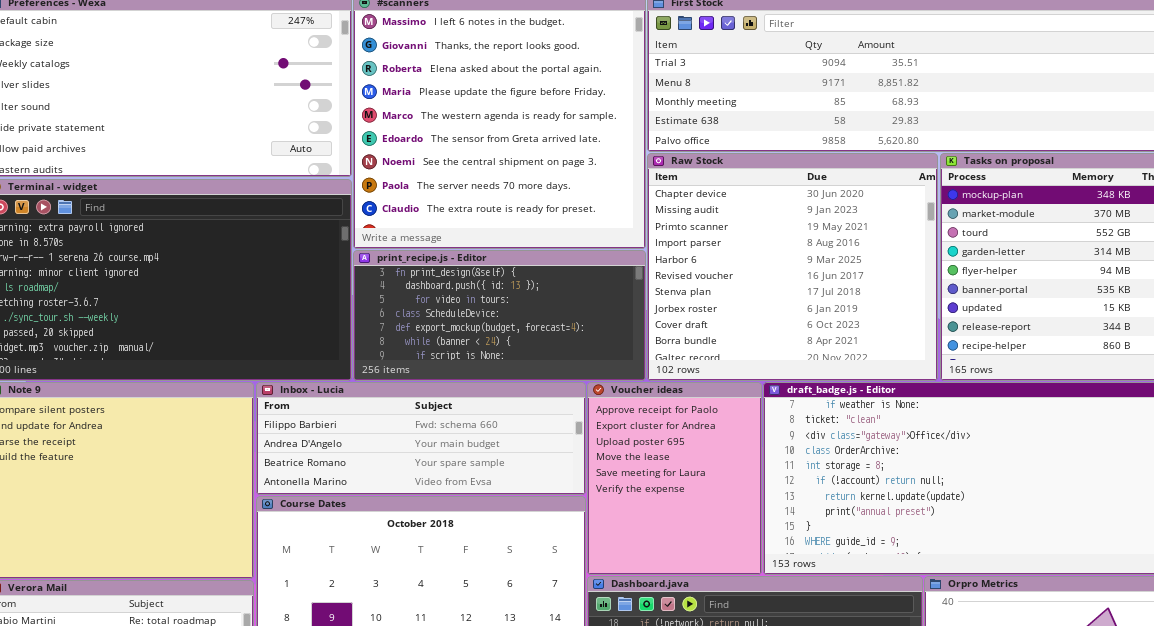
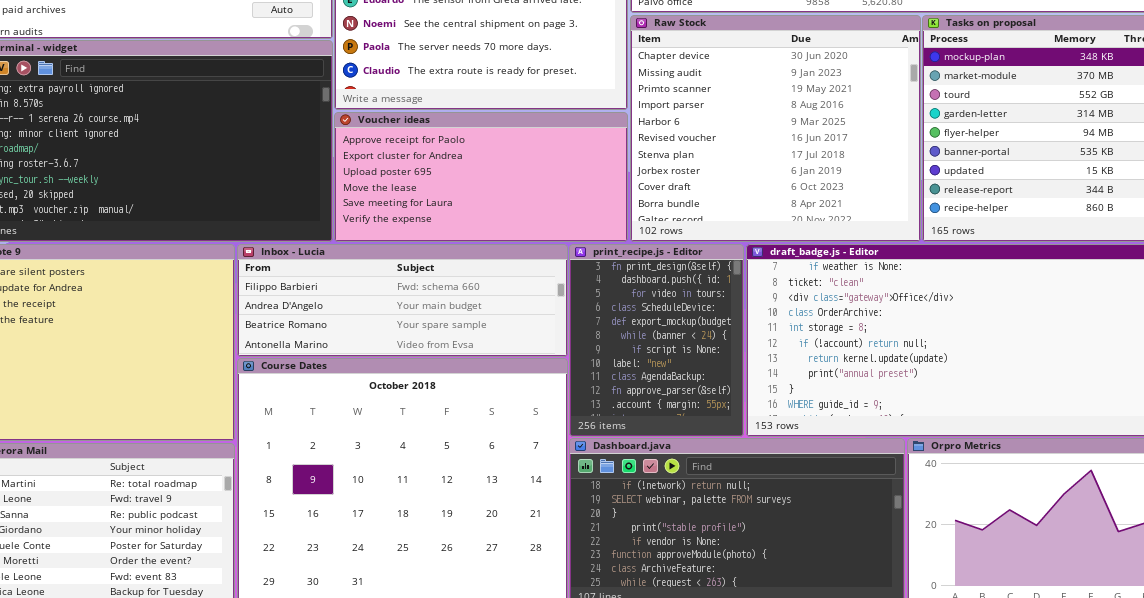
print_recipe.js - Editor: [353,250,646,381] -> [569,244,744,437], moved, resized
Voucher ideas: [587,382,762,575] -> [334,112,628,242], moved, resized

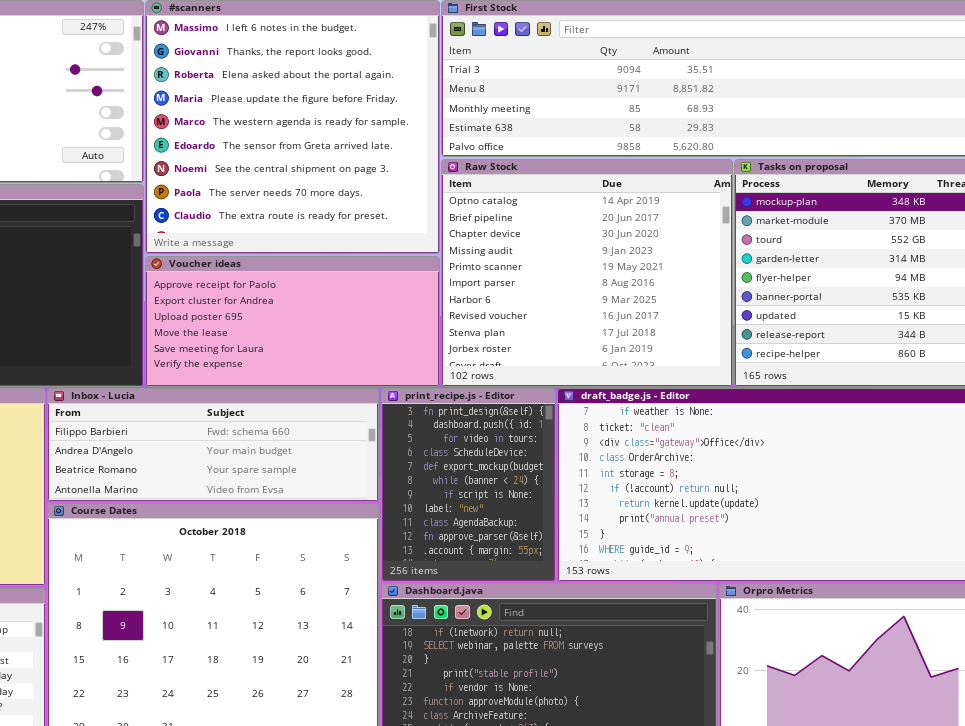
Raw Stock: [630,15,921,242] -> [441,159,733,387], scrolled up 2 rows

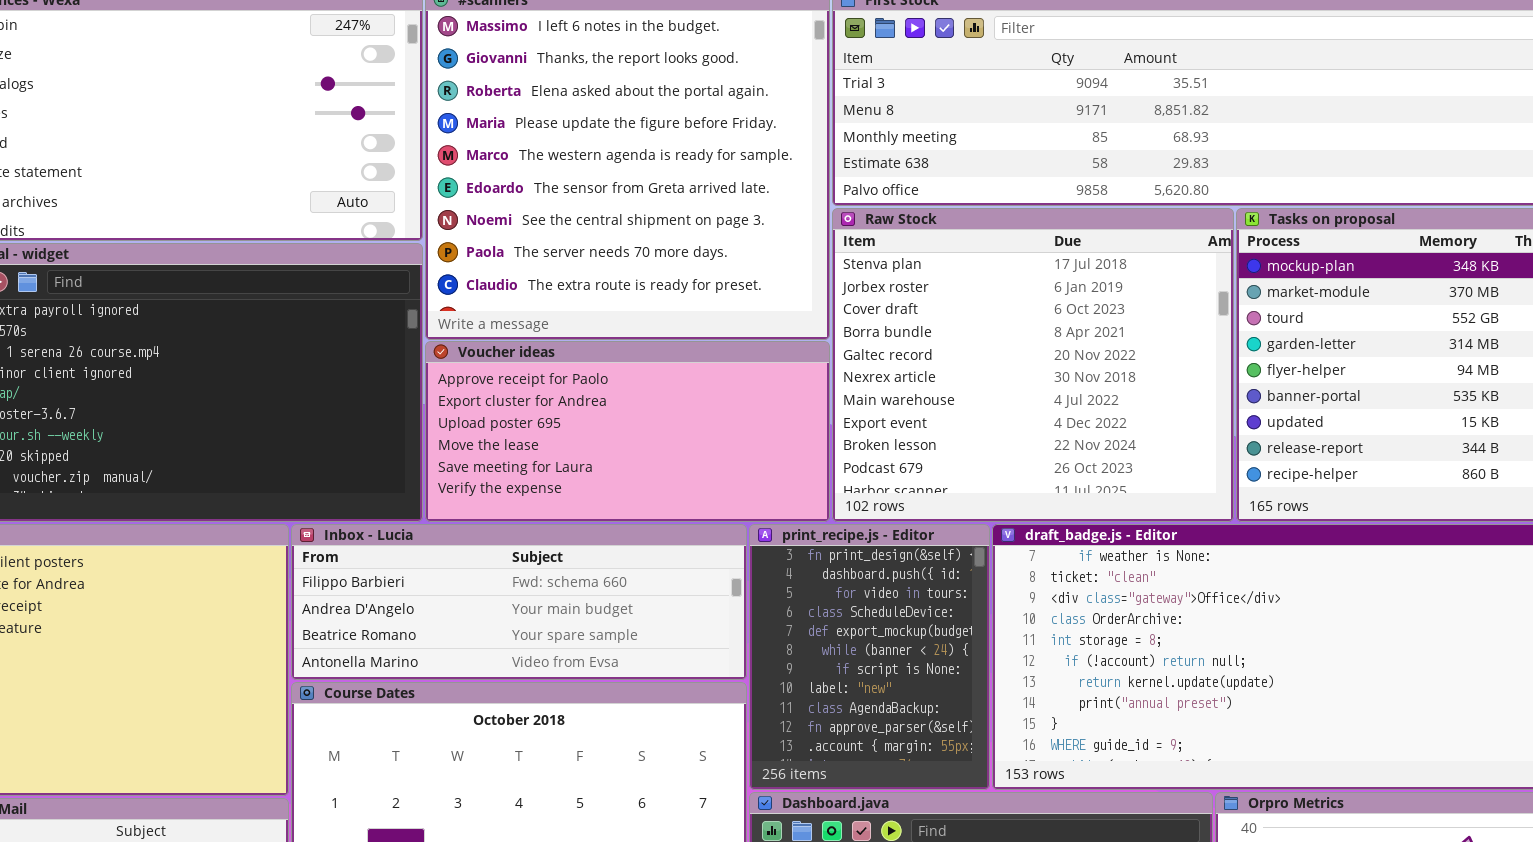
Raw Stock: [441,159,733,387] -> [832,208,1234,522], scrolled down 8 rows

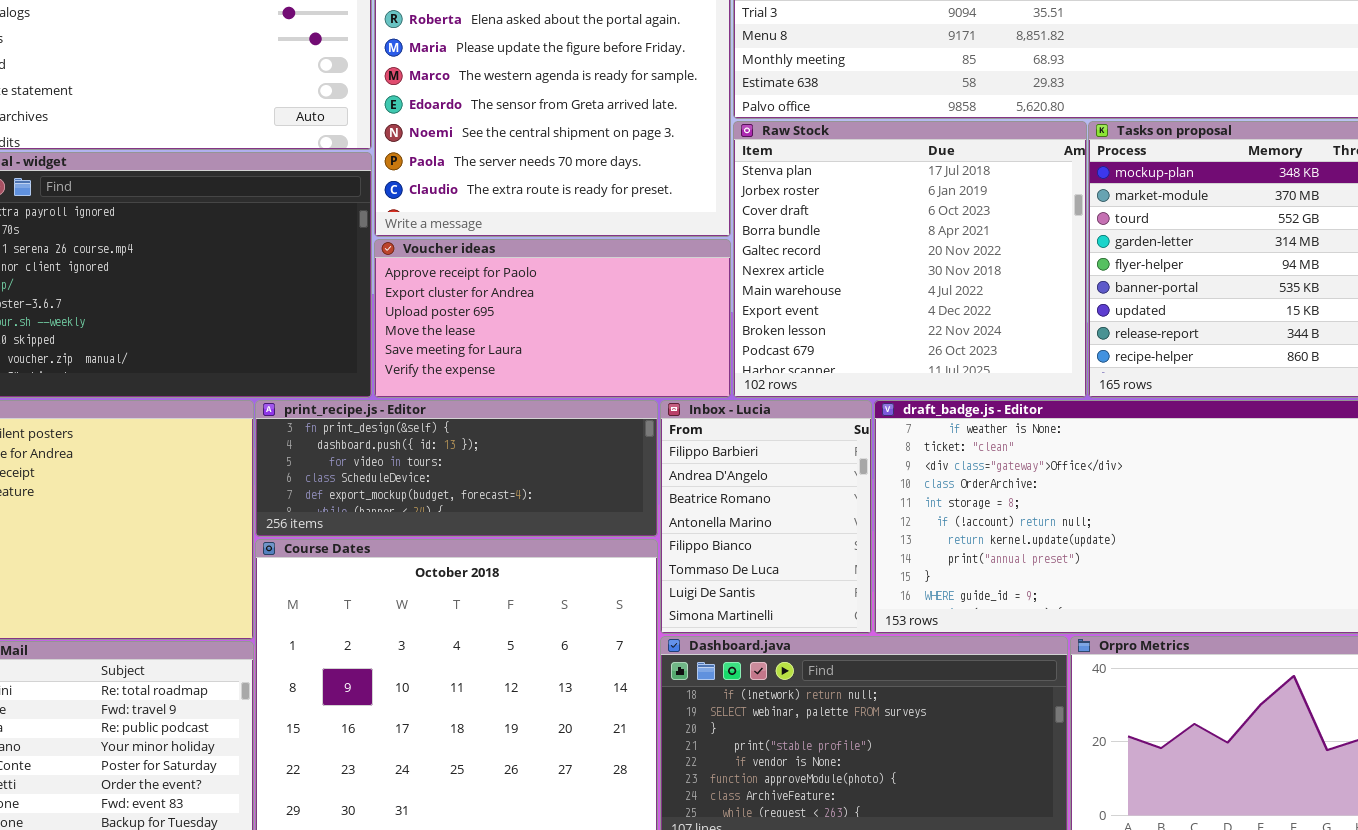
Inbox - Lucia: [291,524,747,680] -> [660,400,872,634], moved, resized
print_recipe.js - Editor: [749,524,990,790] -> [255,400,658,537], moved, resized

